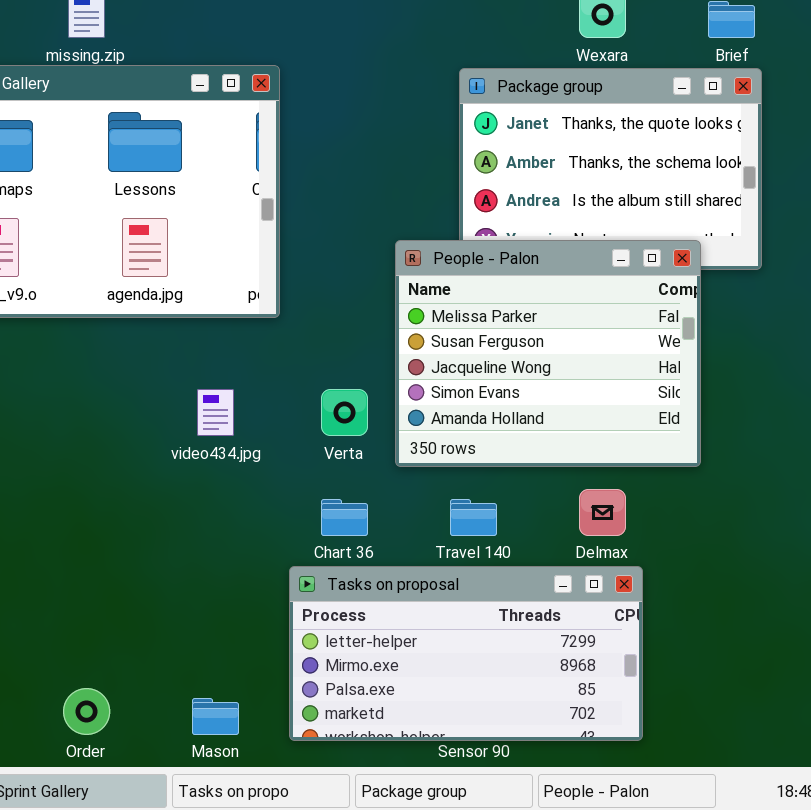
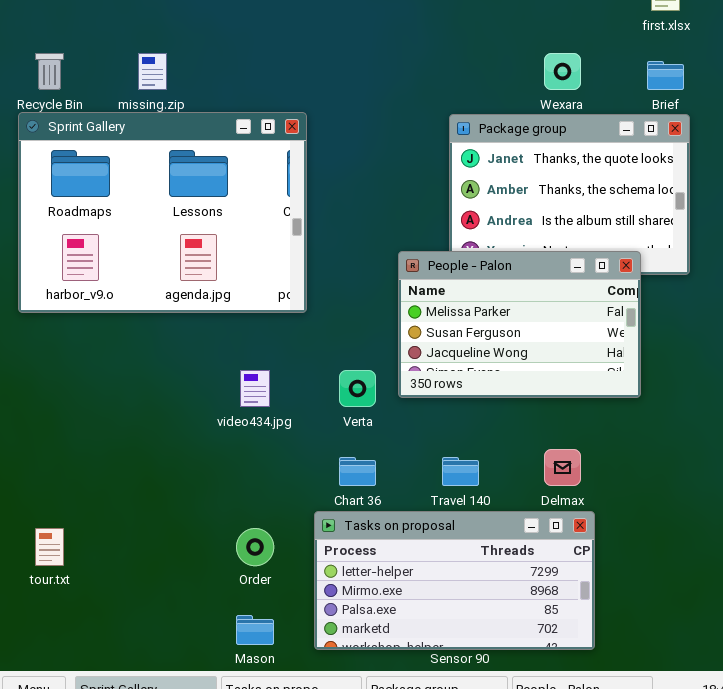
People - Palon: [395,240,701,467] -> [398,251,641,398], resized
Order: [63,688,110,735] -> [236,528,274,566], moved

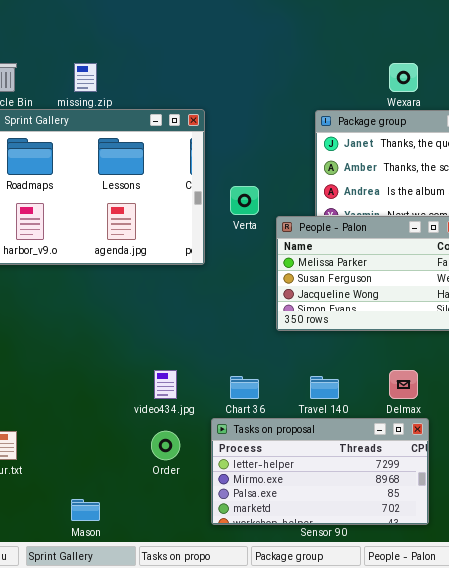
video434.jpg: [240,370,270,407] -> [154,370,177,399], moved
Verta: [339,370,376,407] -> [230,186,259,215], moved
Mason: [236,615,274,645] -> [71,499,100,521], moved

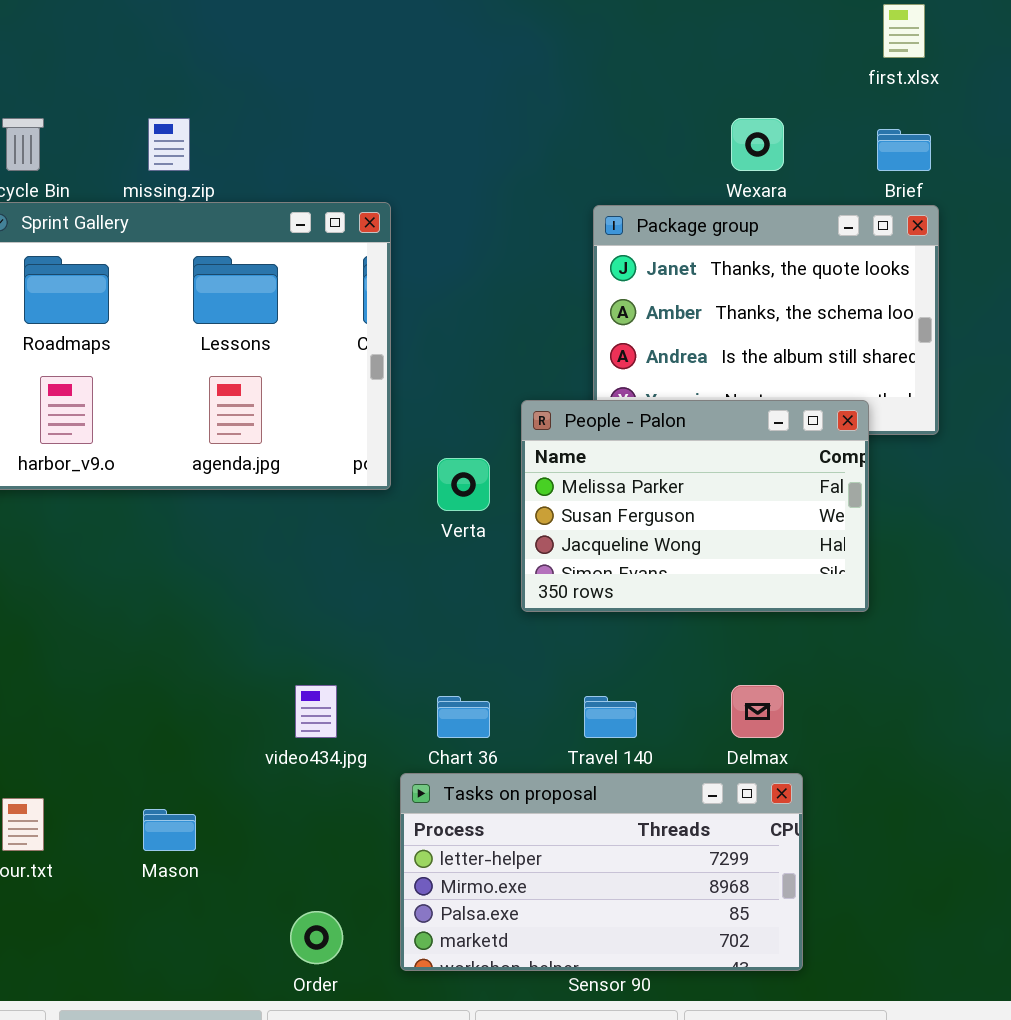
Verta: [230,186,259,215] -> [437,458,490,511], moved
Order: [151,431,180,460] -> [290,911,343,964], moved
Mason: [71,499,100,521] -> [143,809,196,851], moved

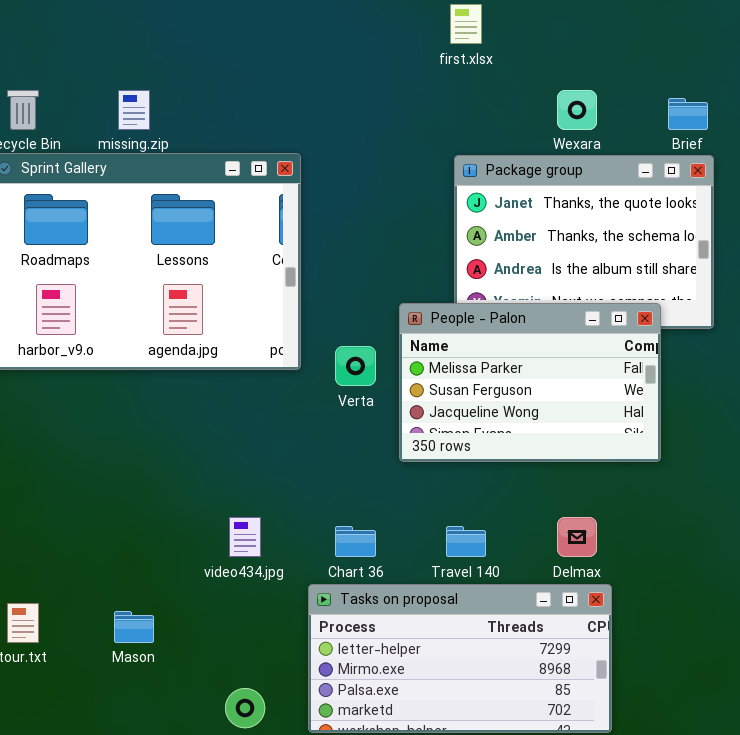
first.xlsx: [883,4,925,58] -> [450,4,482,44], moved

